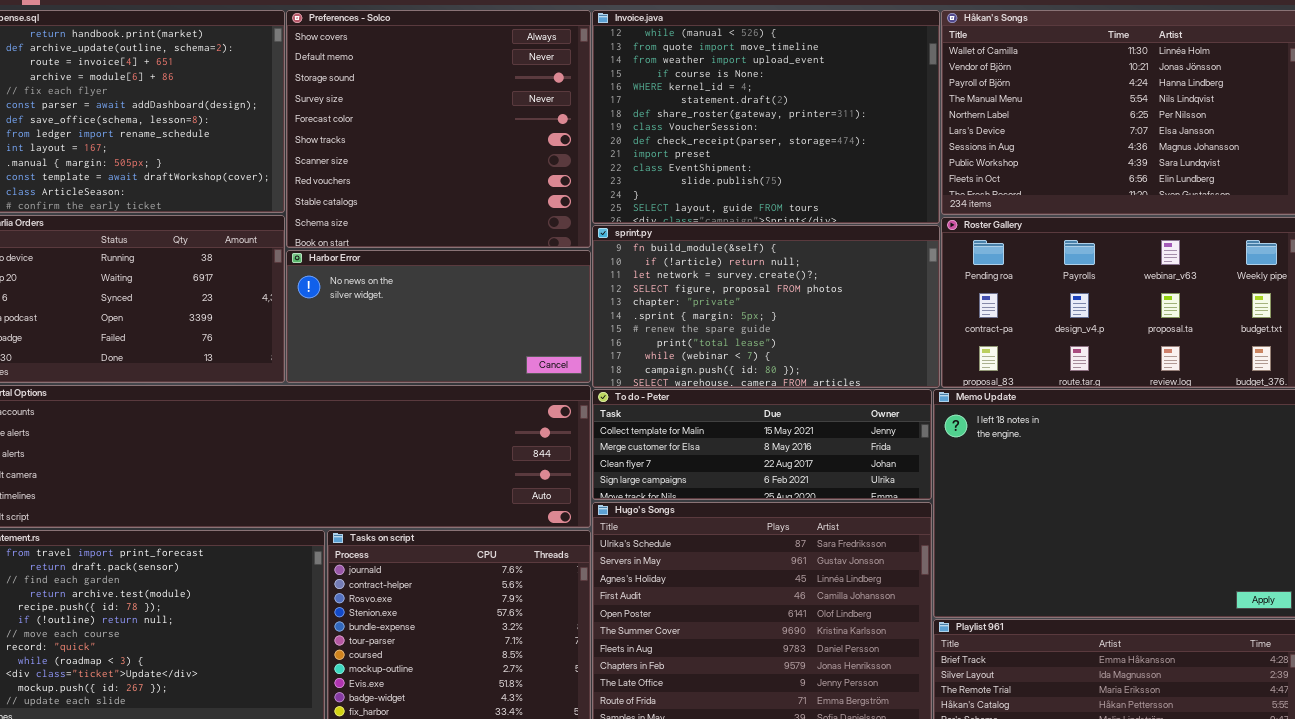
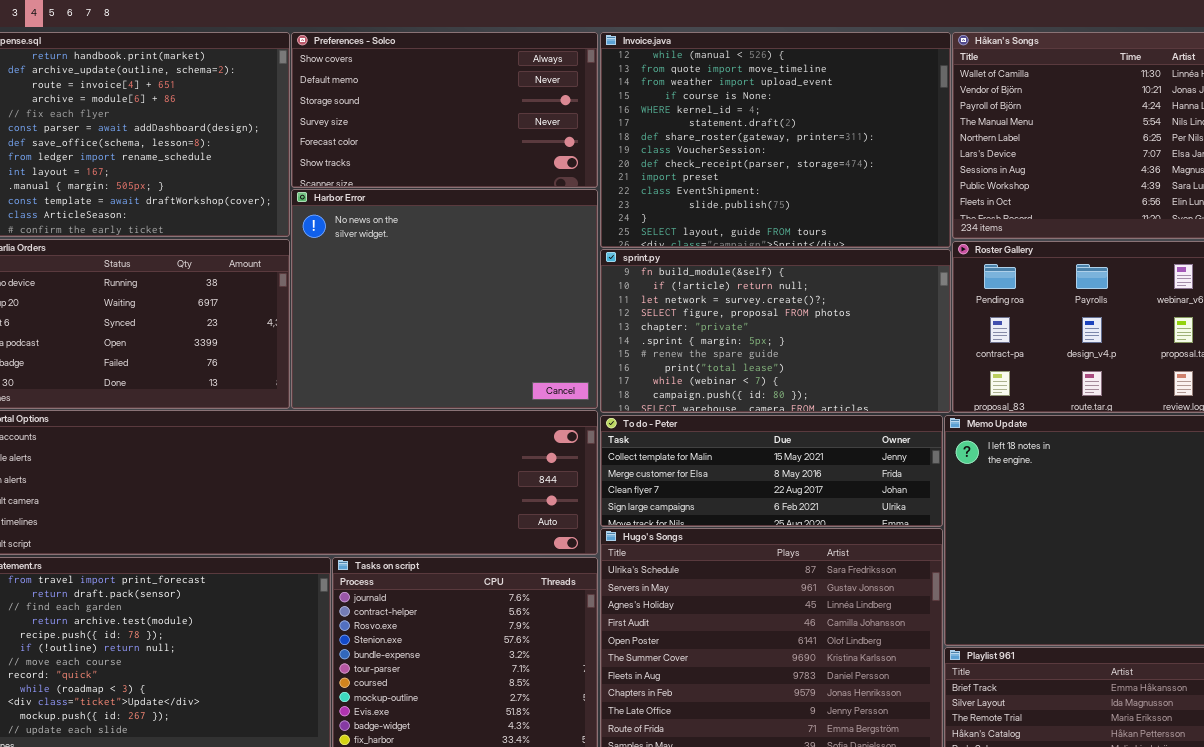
Preferences - Solco: [286,10,591,248] -> [291,32,598,188], resized
Harbor Error: [286,250,591,383] -> [291,189,598,409], resized

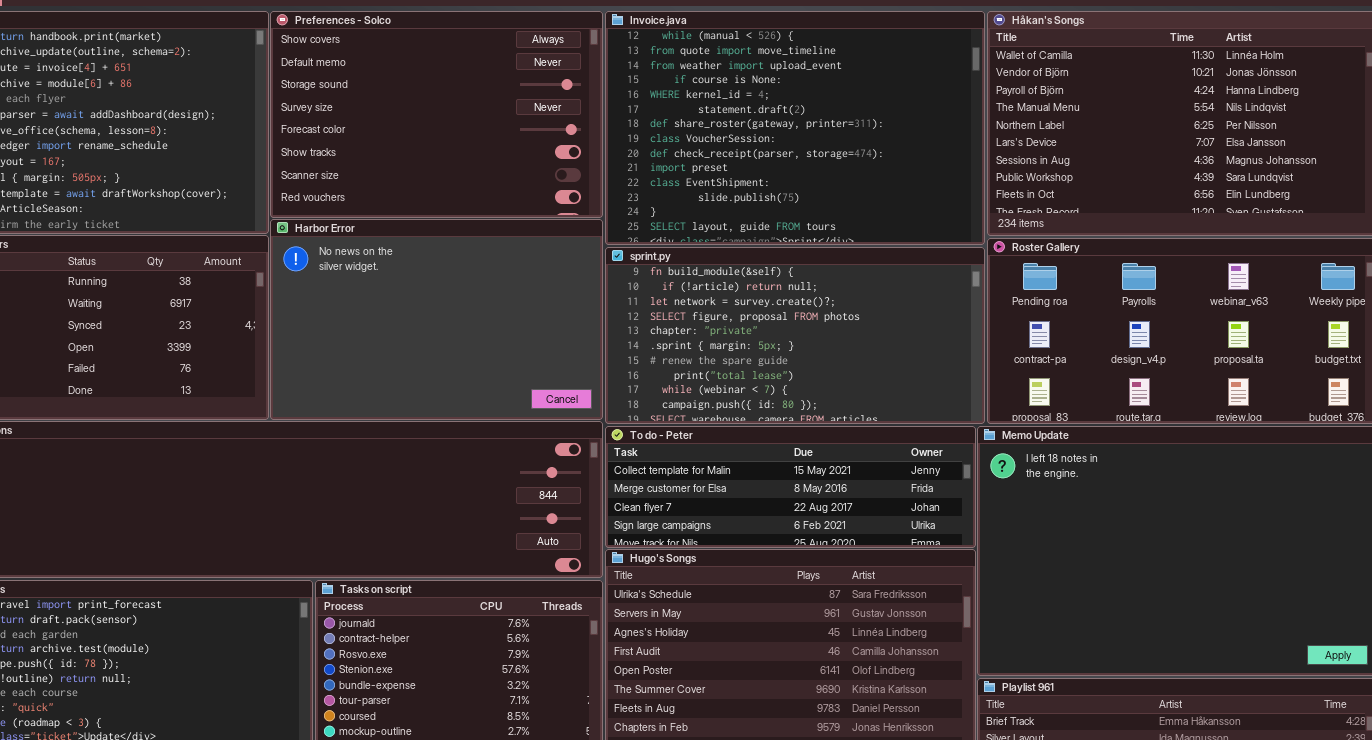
Preferences - Solco: [291,32,598,188] -> [270,11,603,218], resized
Harbor Error: [291,189,598,409] -> [270,219,603,420], resized

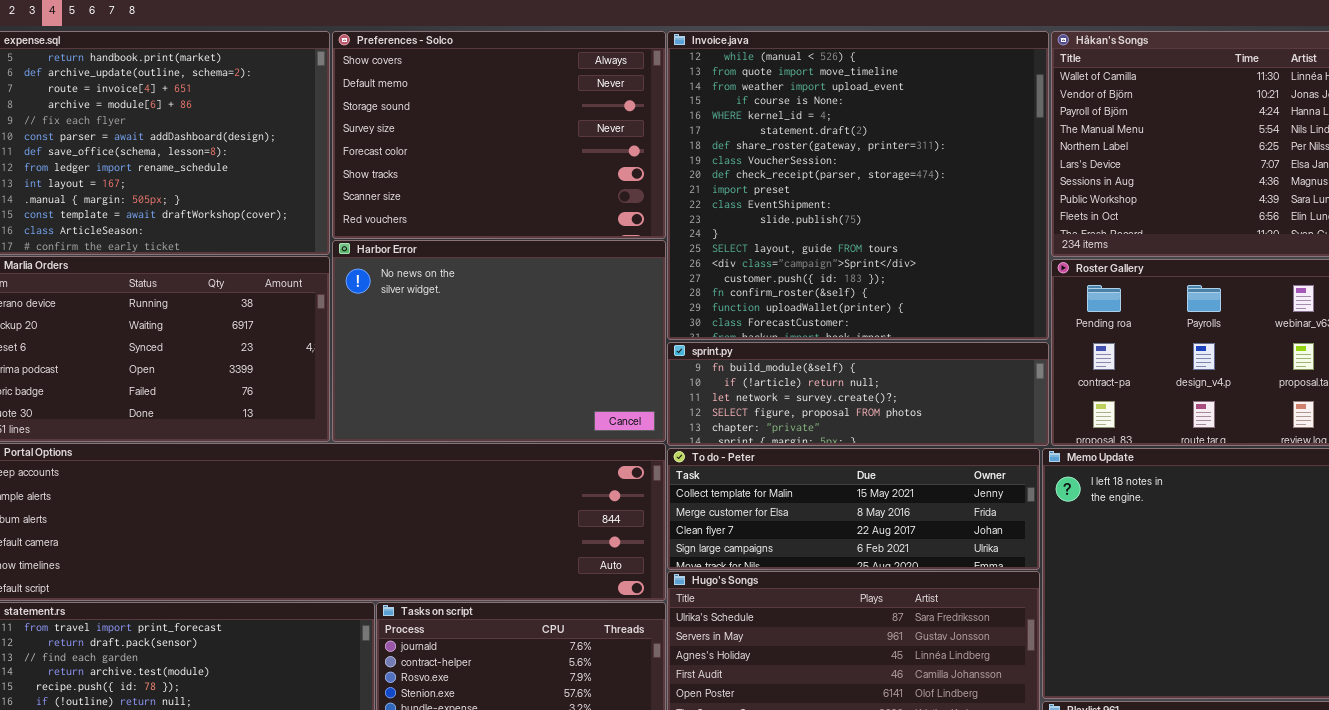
Invoice.java: [605,11,985,245] -> [667,31,1049,340], resized
sprint.py: [605,247,985,424] -> [667,342,1049,446], resized

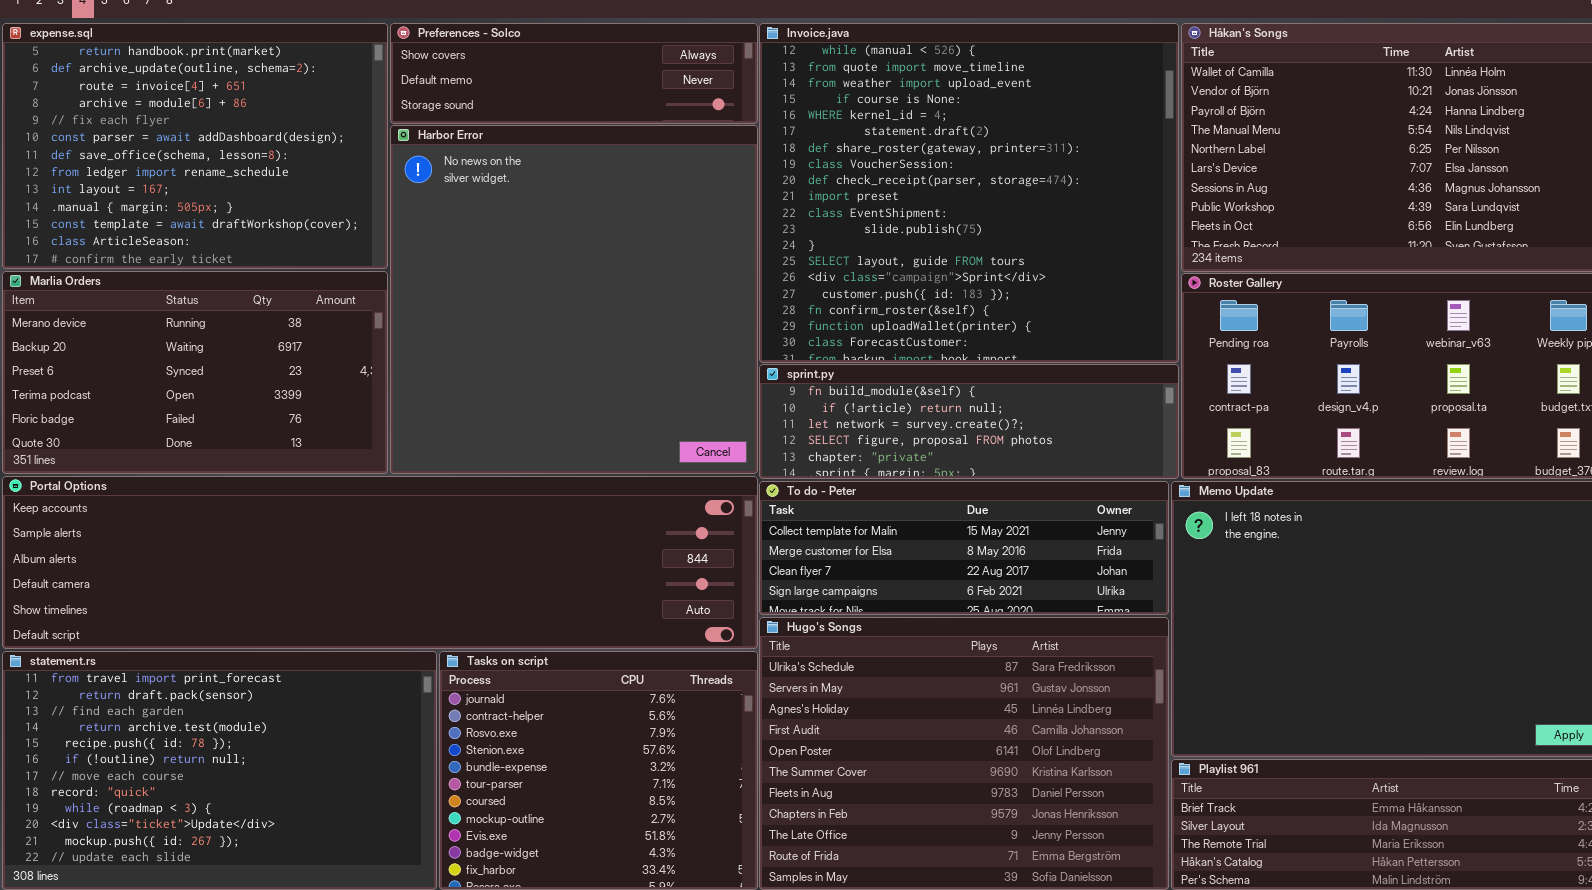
Preferences - Solco: [332,31,666,239] -> [390,23,758,124], resized
Harbor Error: [332,240,666,442] -> [390,125,758,474], resized

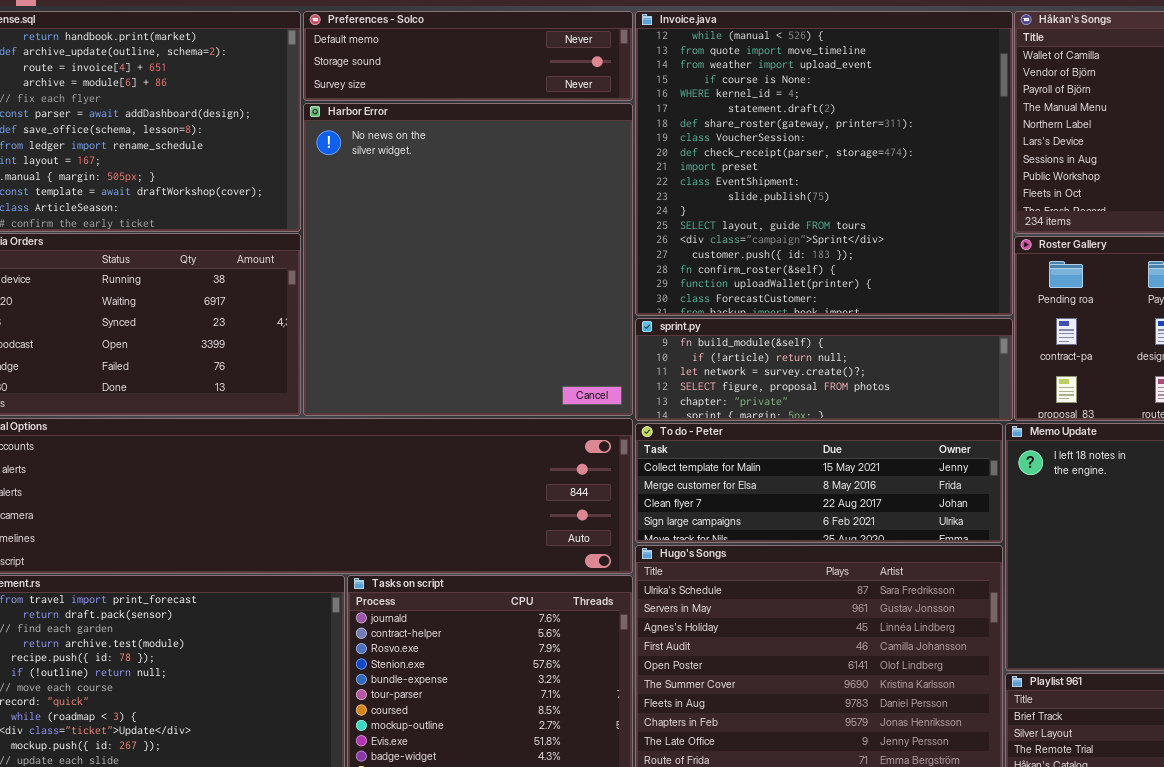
Preferences - Solco: [390,23,758,124] -> [303,11,633,101], scrolled down 1 row

